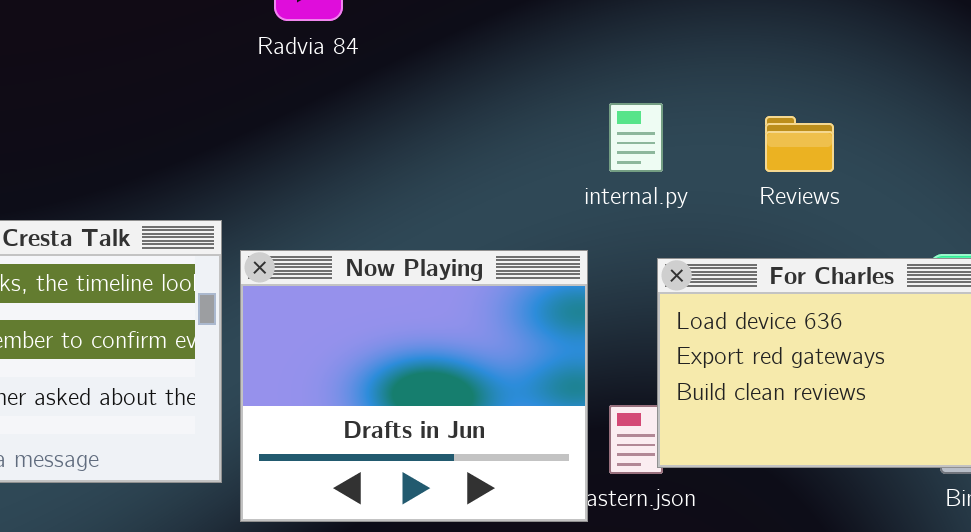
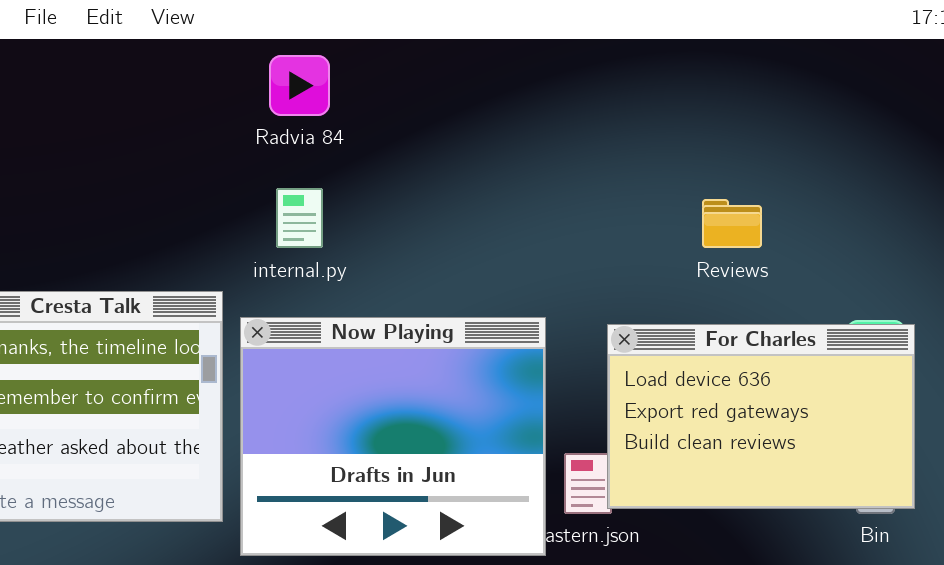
internal.py: [609,103,663,172] -> [276,188,323,248], moved

